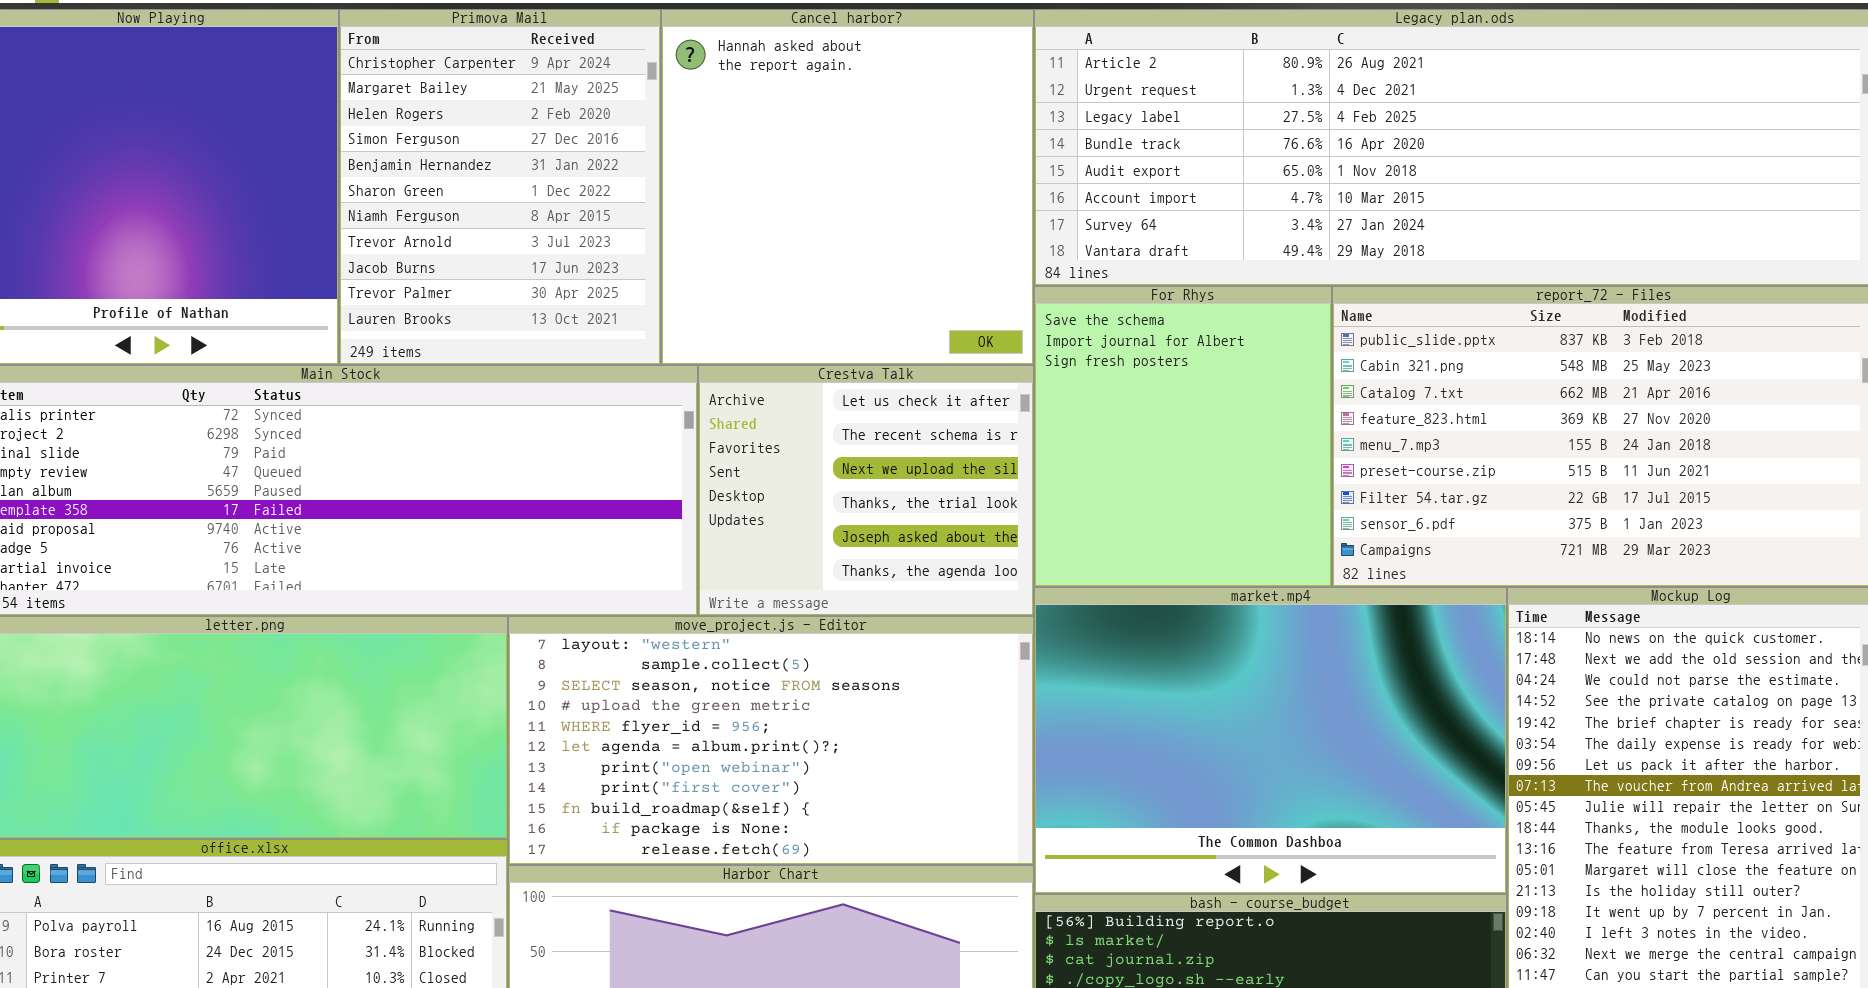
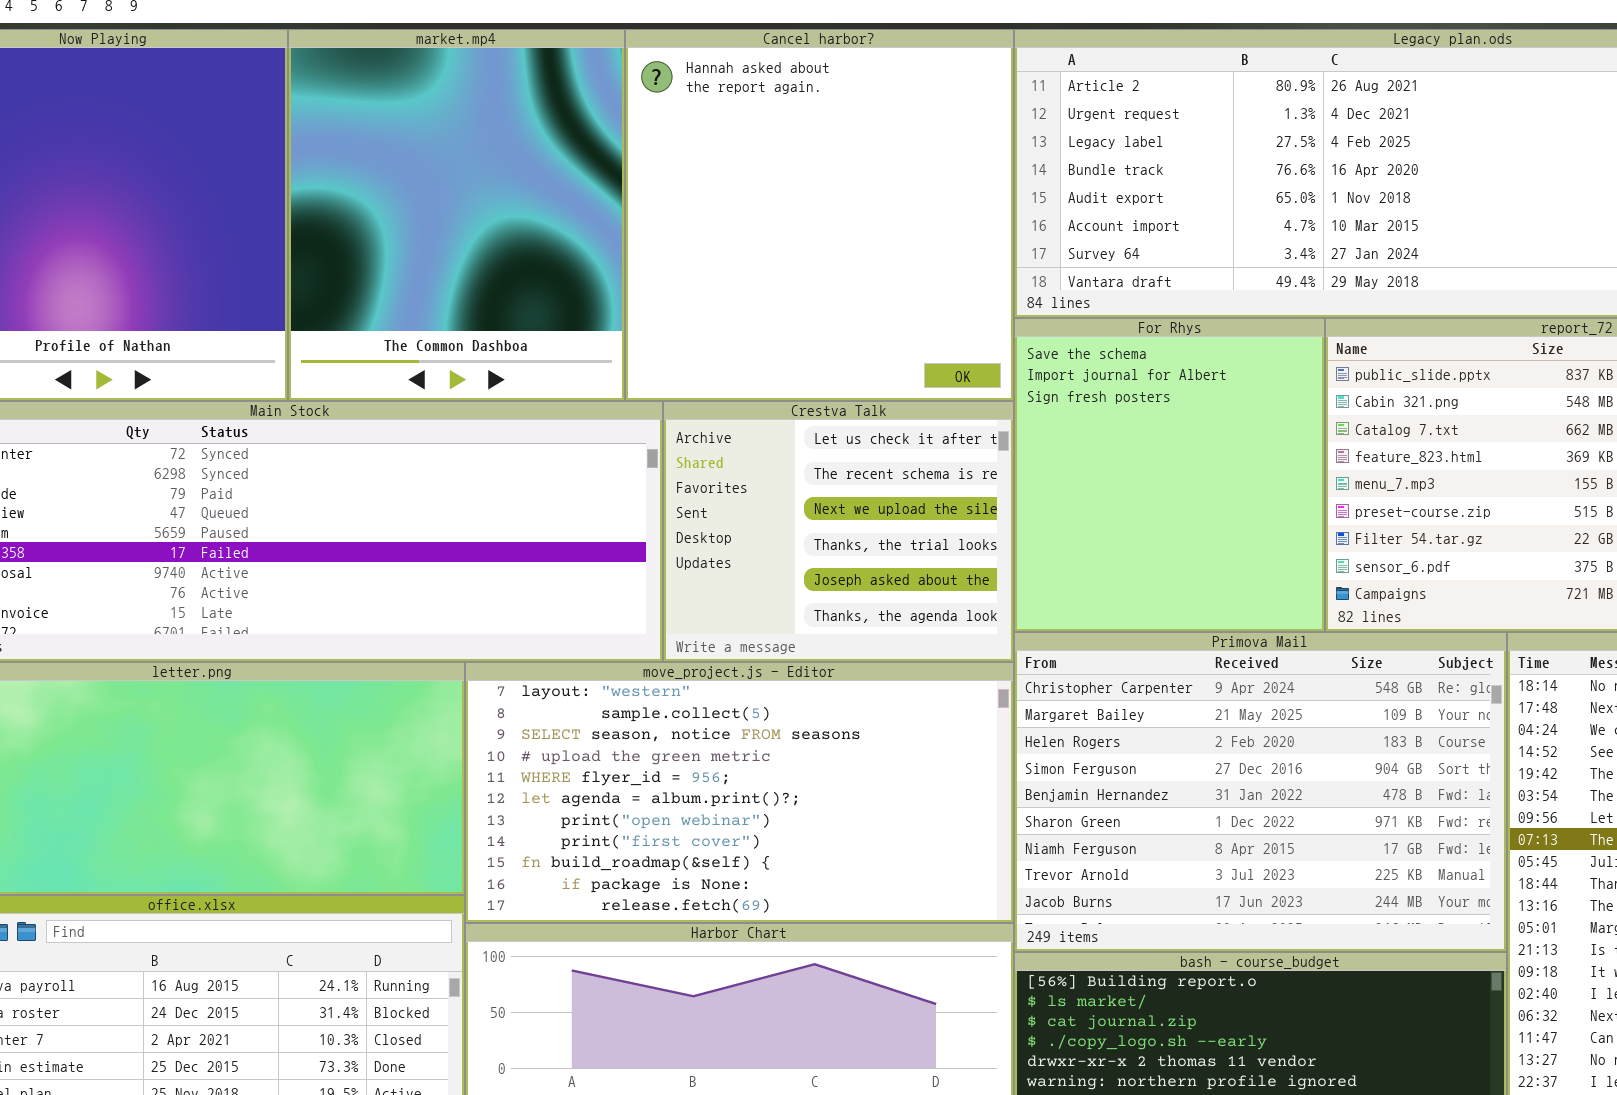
Primova Mail: [339,9,661,365] -> [1014,632,1507,952], moved, resized
market.mp4: [1034,587,1507,894] -> [288,29,625,401], moved, resized

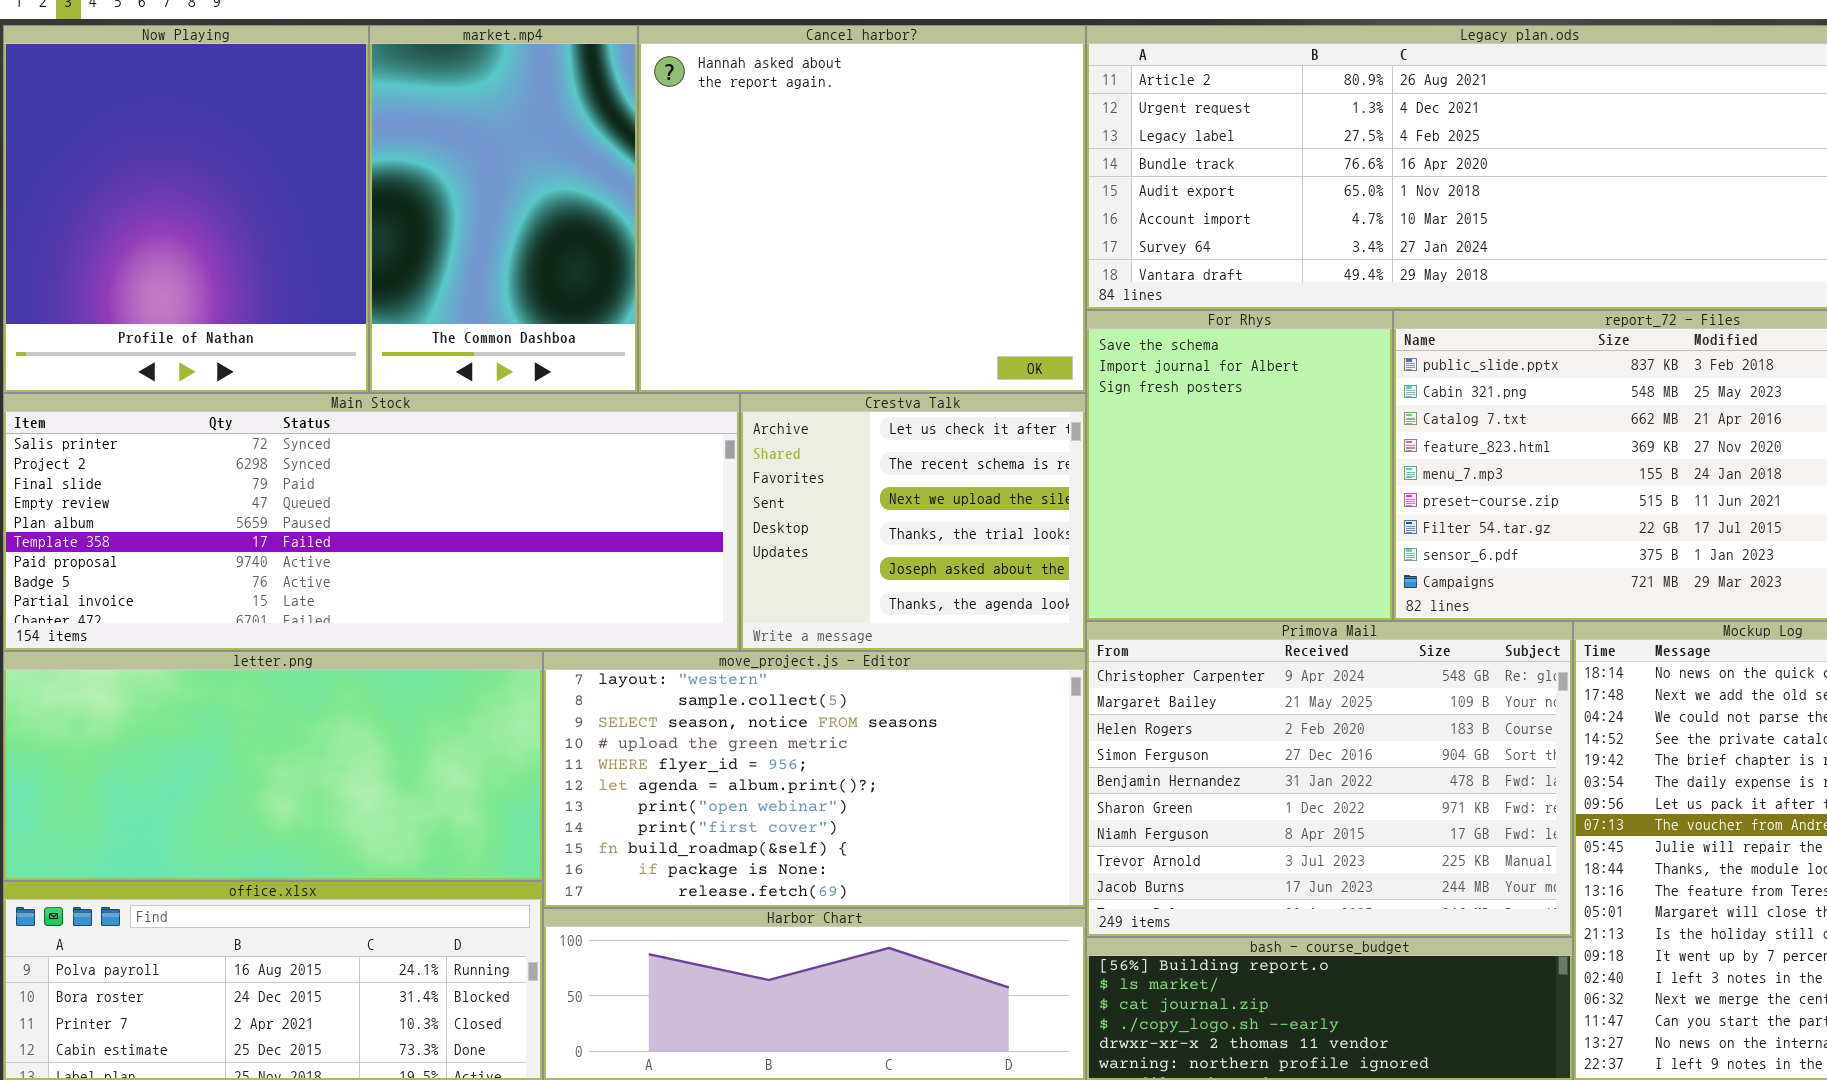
market.mp4: [288,29,625,401] -> [369,25,638,393], resized
Cancel harbor?: [625,29,1014,401] -> [638,25,1086,393], resized

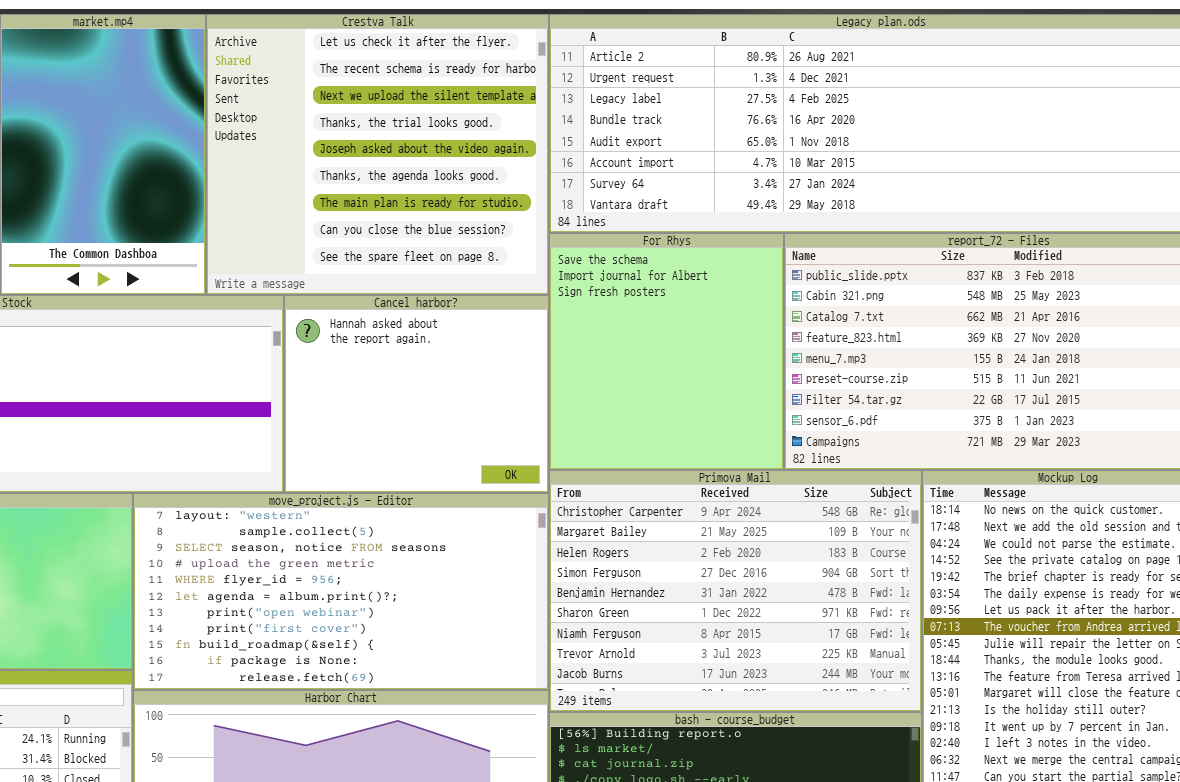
Cancel harbor?: [638,25,1086,393] -> [284,295,549,493], moved, resized
Crestva Talk: [740,393,1086,651] -> [206,14,549,295], moved, resized

